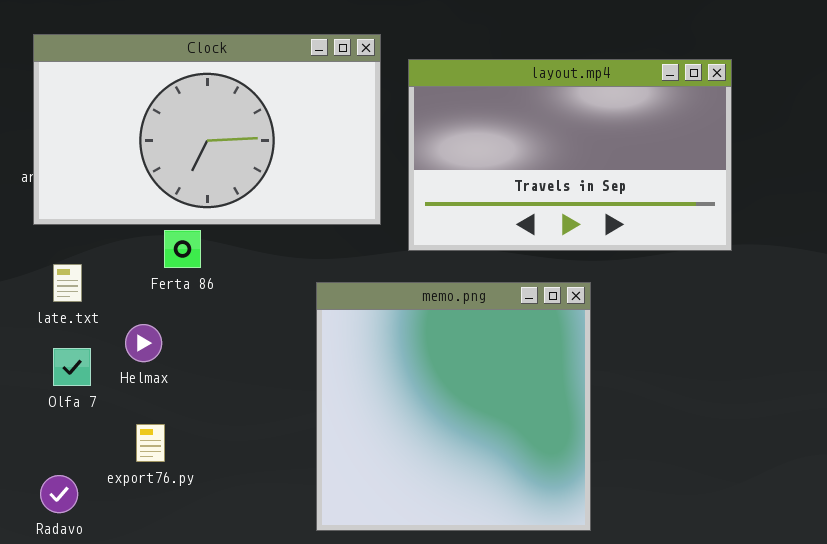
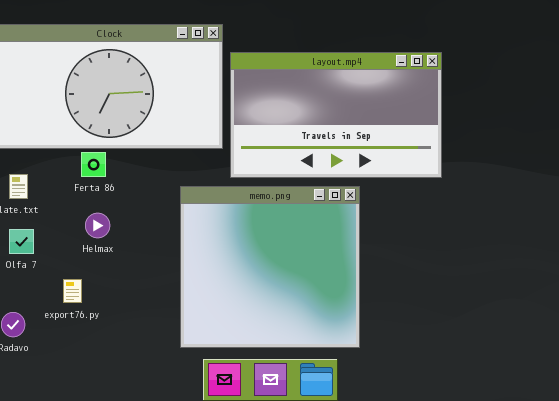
layout.mp4: [408,59,732,251] -> [230,52,442,178], moved
Helmax: [125,324,162,362] -> [85,213,110,238], moved

